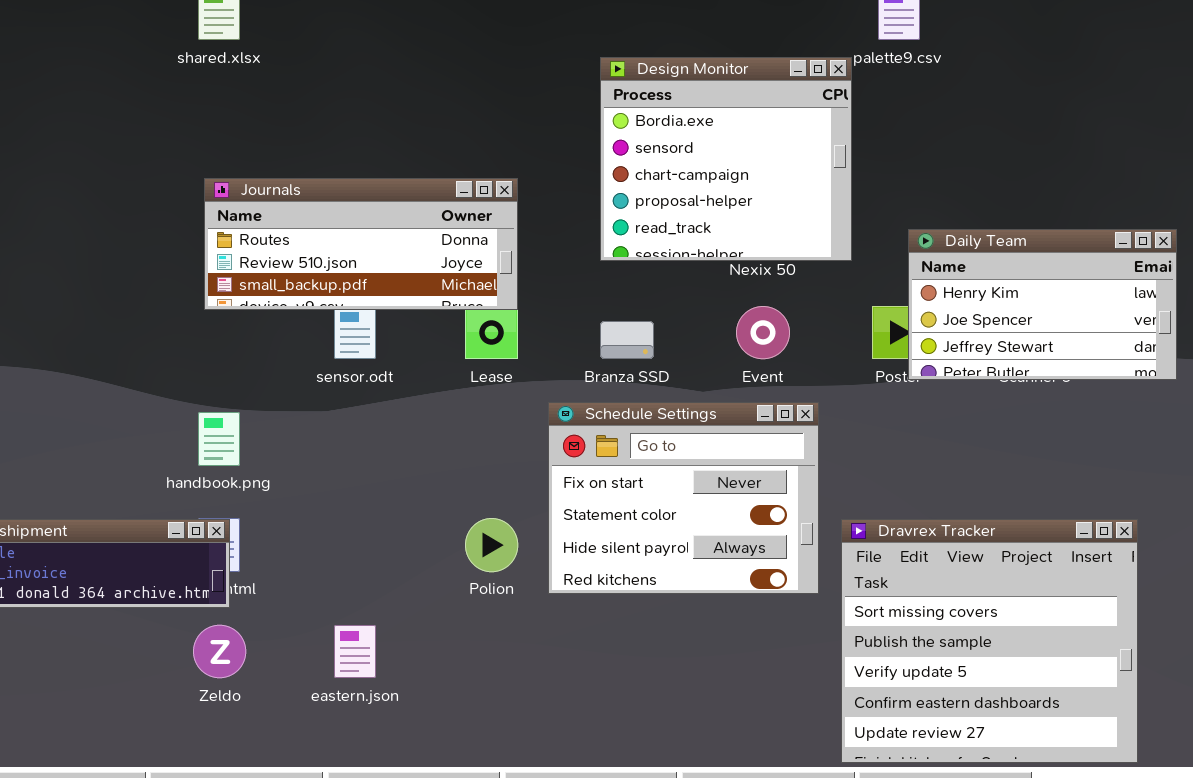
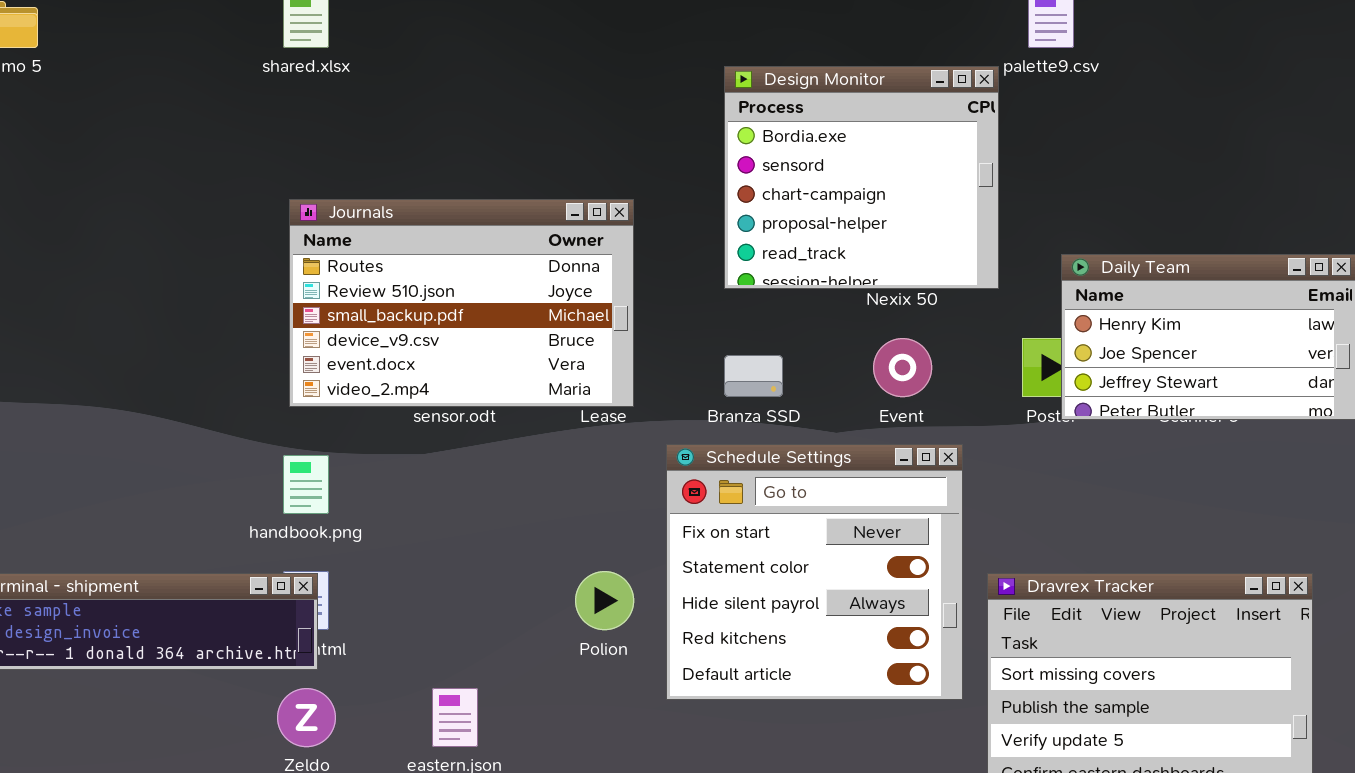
Journals: [204,178,518,310] -> [289,199,634,407], resized
Schedule Settings: [548,402,819,594] -> [666,444,963,700], resized

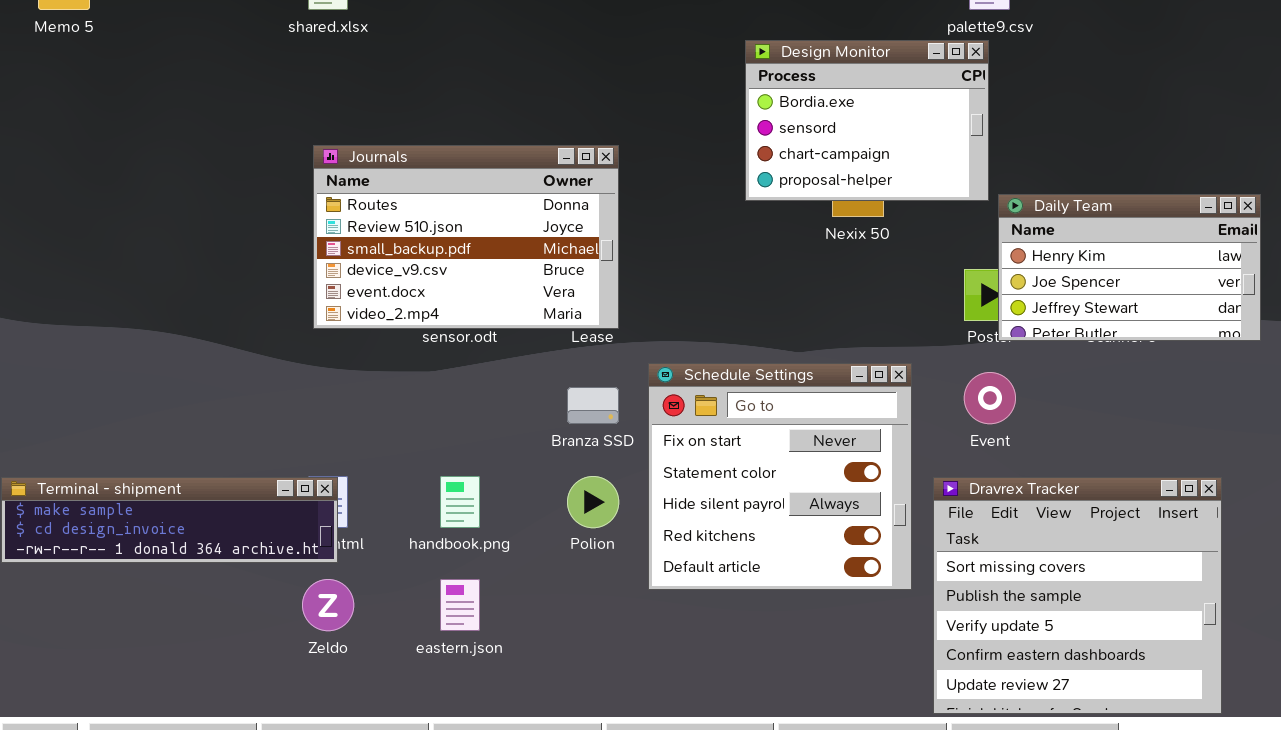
Design Monitor: [724,66,999,289] -> [745,40,989,201], moved, resized
Event: [873,338,932,397] -> [964,372,1016,424], moved
Branza SSD: [724,355,783,397] -> [567,387,619,424], moved
handbook.png: [283,455,329,514] -> [440,476,480,528], moved

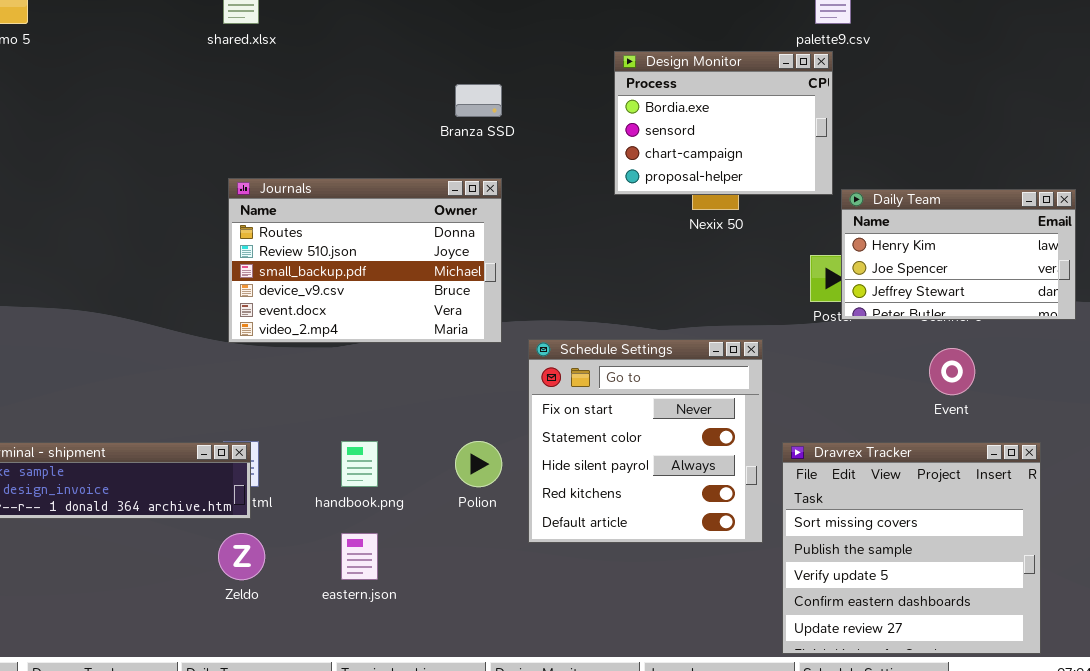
Journals: [313,145,619,329] -> [228,178,502,343], moved
Event: [964,372,1016,424] -> [929,348,975,395], moved
Branza SSD: [567,387,619,424] -> [455,84,502,117], moved

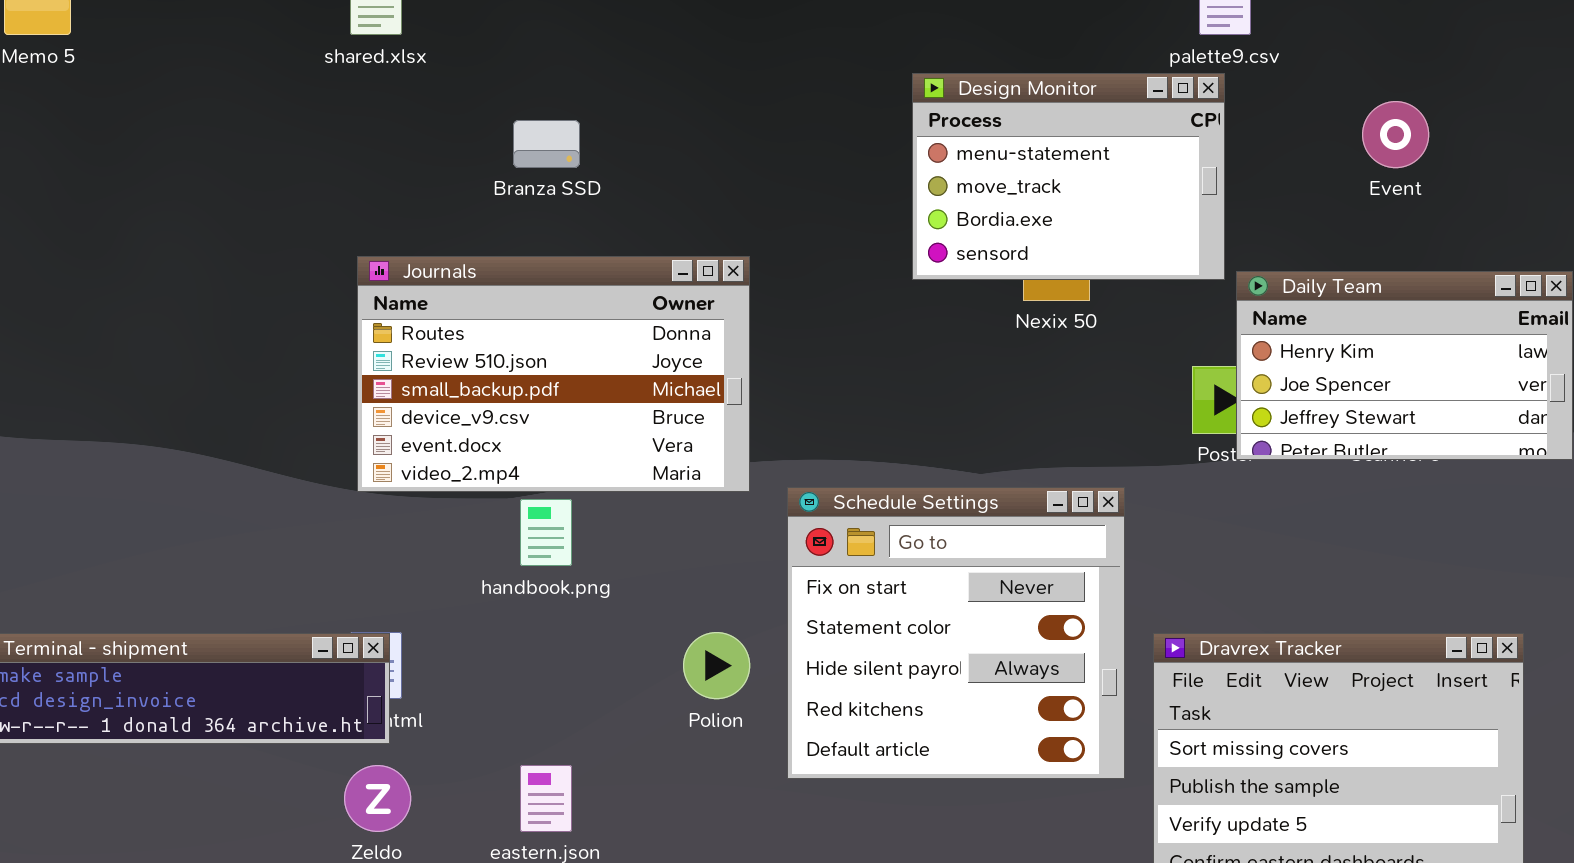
Design Monitor: [614,51,833,195] -> [912,73,1225,280], scrolled up 2 rows
Branza SSD: [455,84,502,117] -> [513,120,580,168], moved
Event: [929,348,975,395] -> [1362,101,1429,168], moved
handbook.png: [341,441,378,487] -> [520,499,572,566], moved

